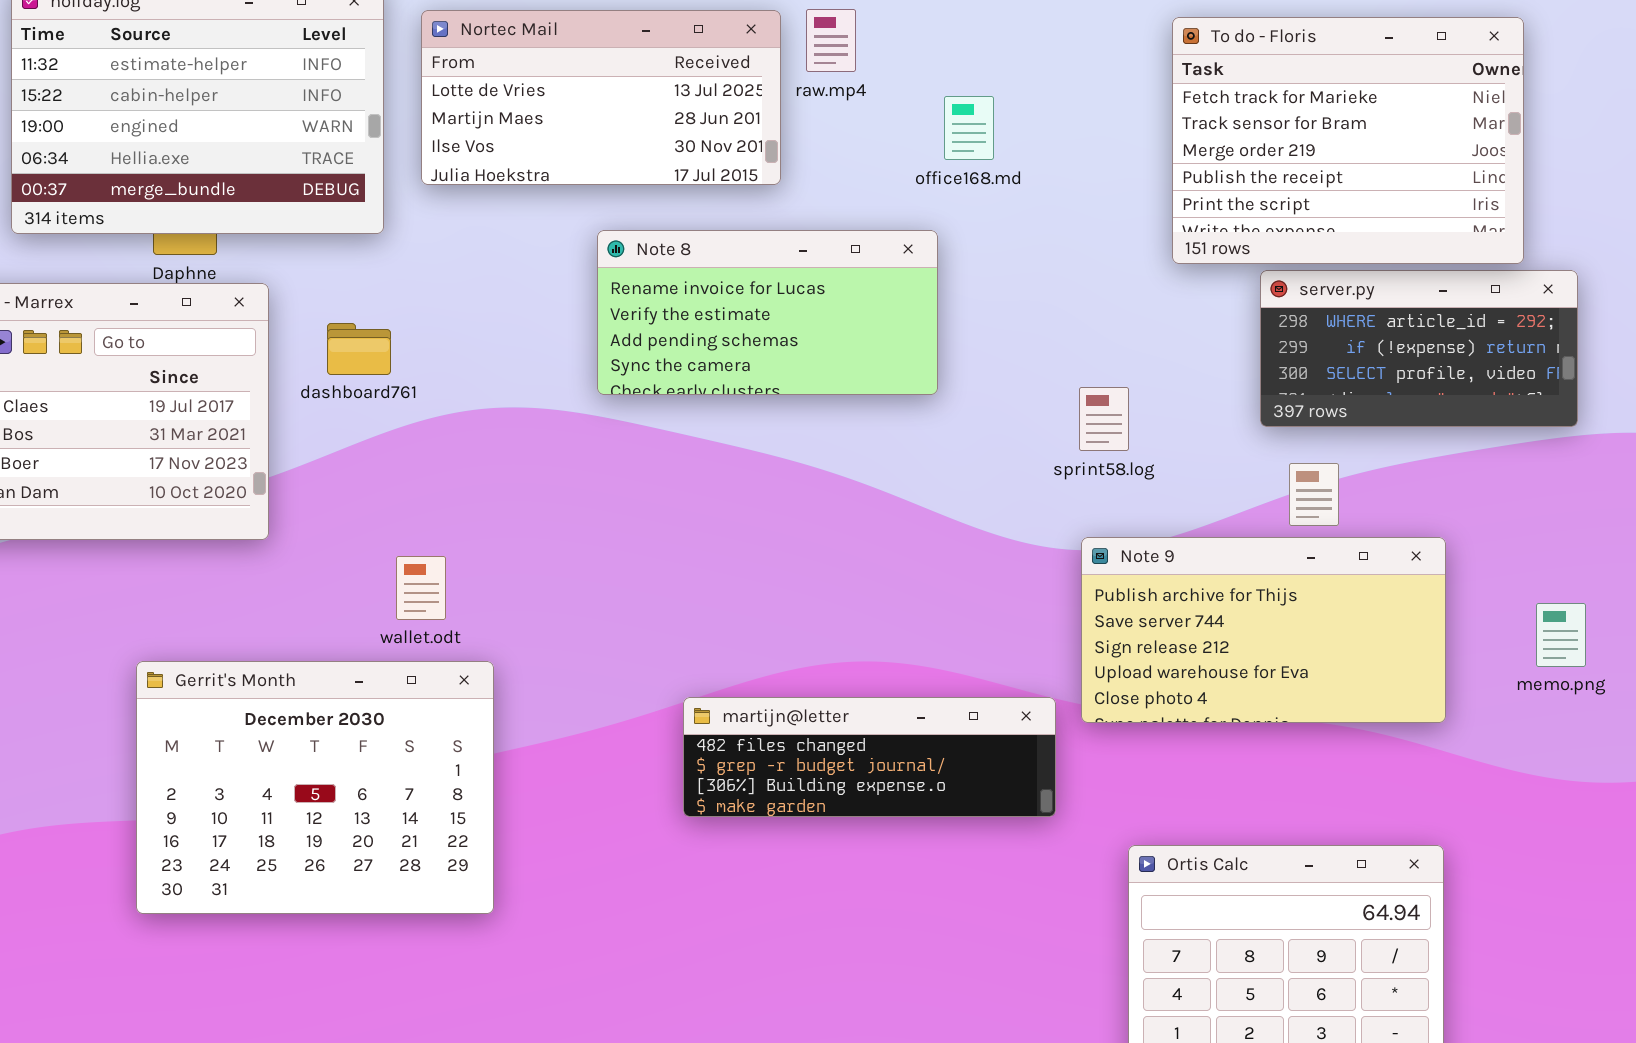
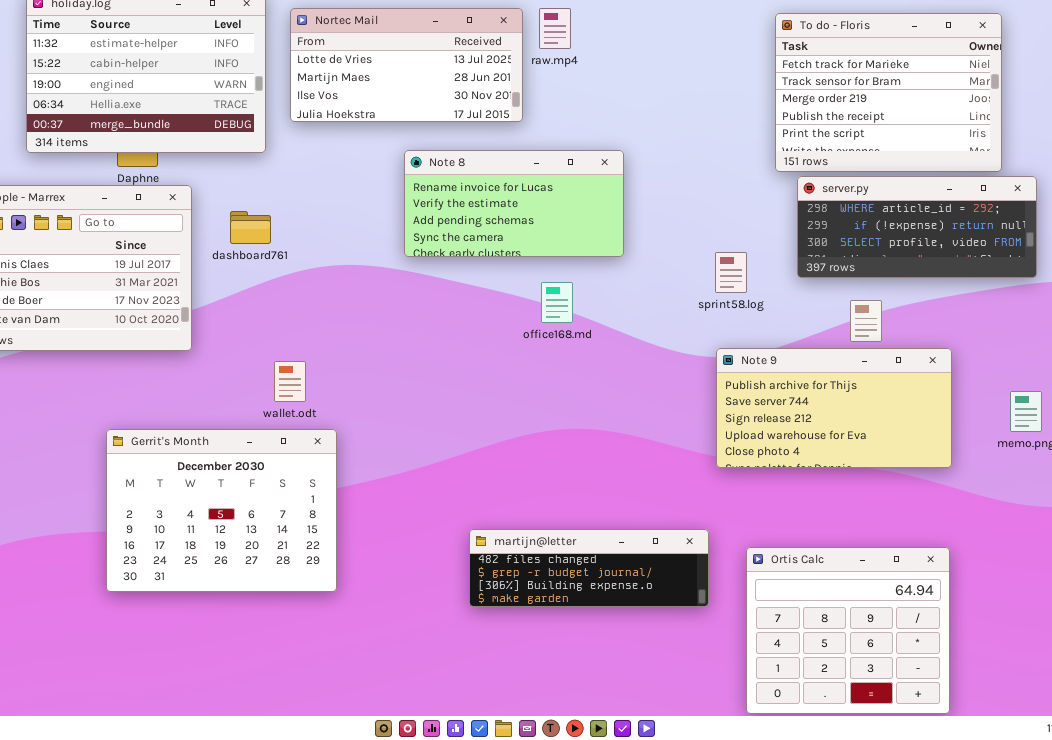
office168.md: [944,96,994,160] -> [541,282,573,323], moved
server.py: [1260,270,1578,427] -> [797,176,1037,278], resized
martijn@letter: [683,697,1056,817] -> [469,529,709,607], moved

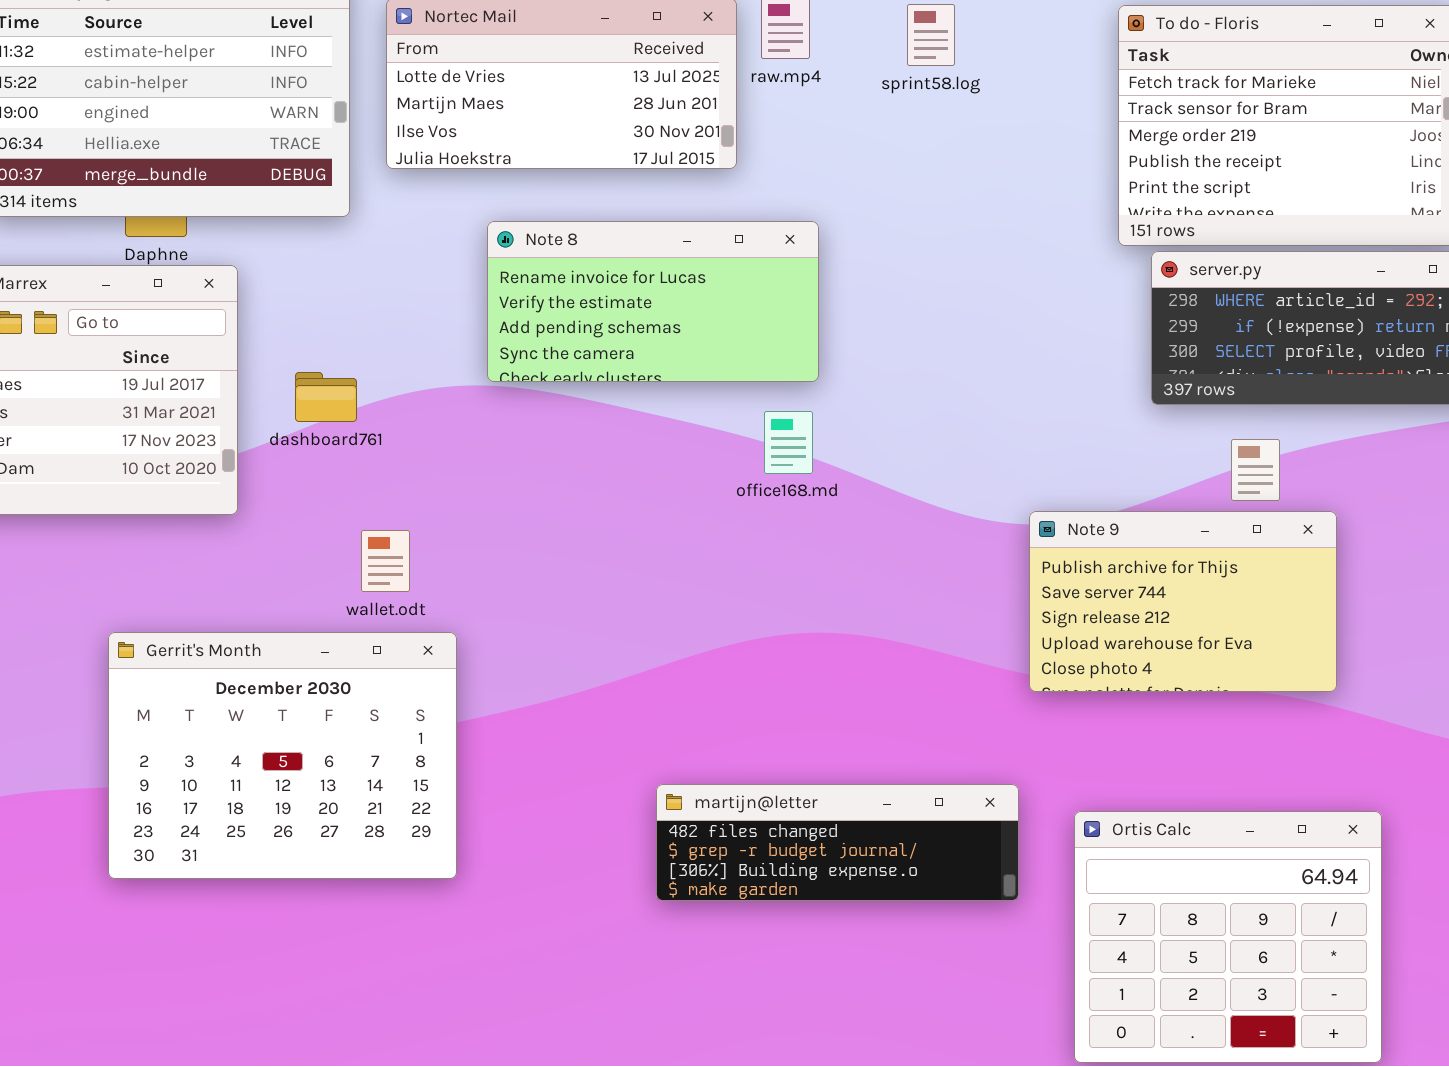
Note 8: [404,150,624,257] -> [487,221,819,382], moved
dashboard761: [230,211,271,244] -> [295,372,357,422], moved
sprint58.log: [715,252,747,293] -> [907,4,955,66], moved
Note 9: [716,348,952,468] -> [1029,511,1337,692], resized

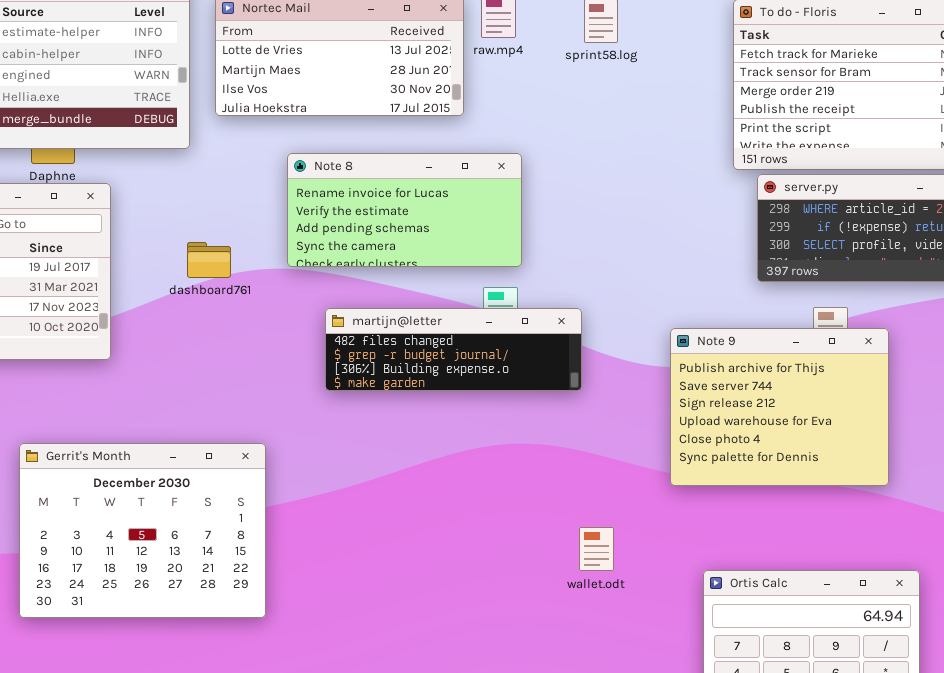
dashboard761: [295,372,357,422] -> [187,242,231,278], moved
Note 9: [1029,511,1337,692] -> [670,328,889,486], resized
wallet.odt: [361,530,410,592] -> [579,527,614,571], moved
martijn@letter: [656,784,1019,901] -> [325,308,582,391], moved

